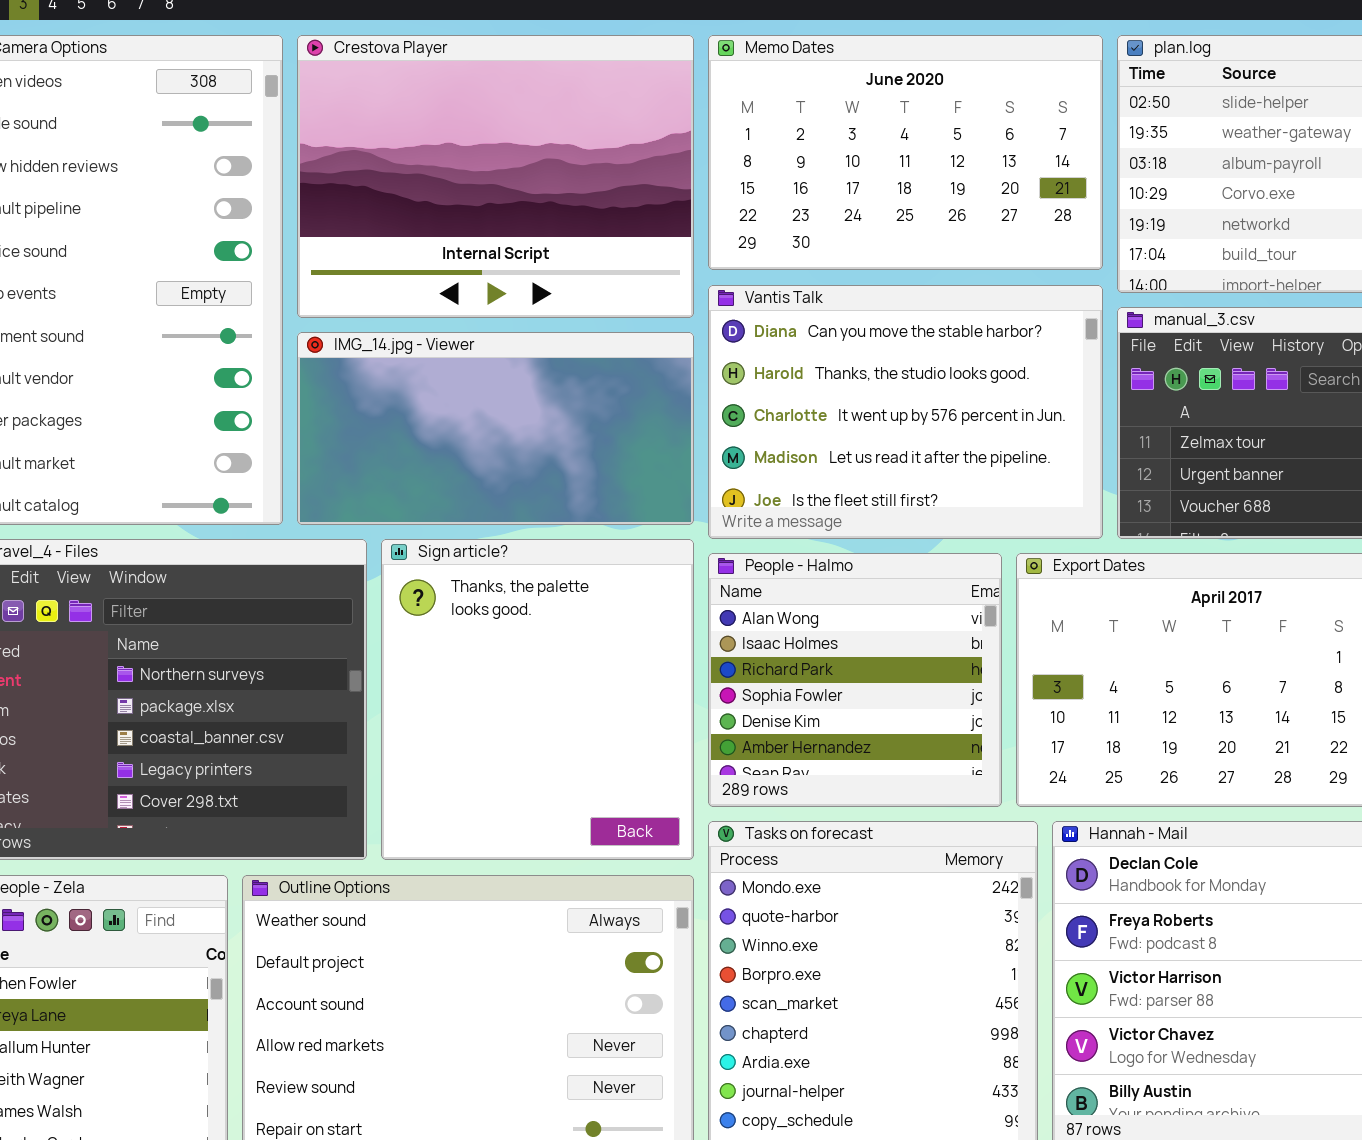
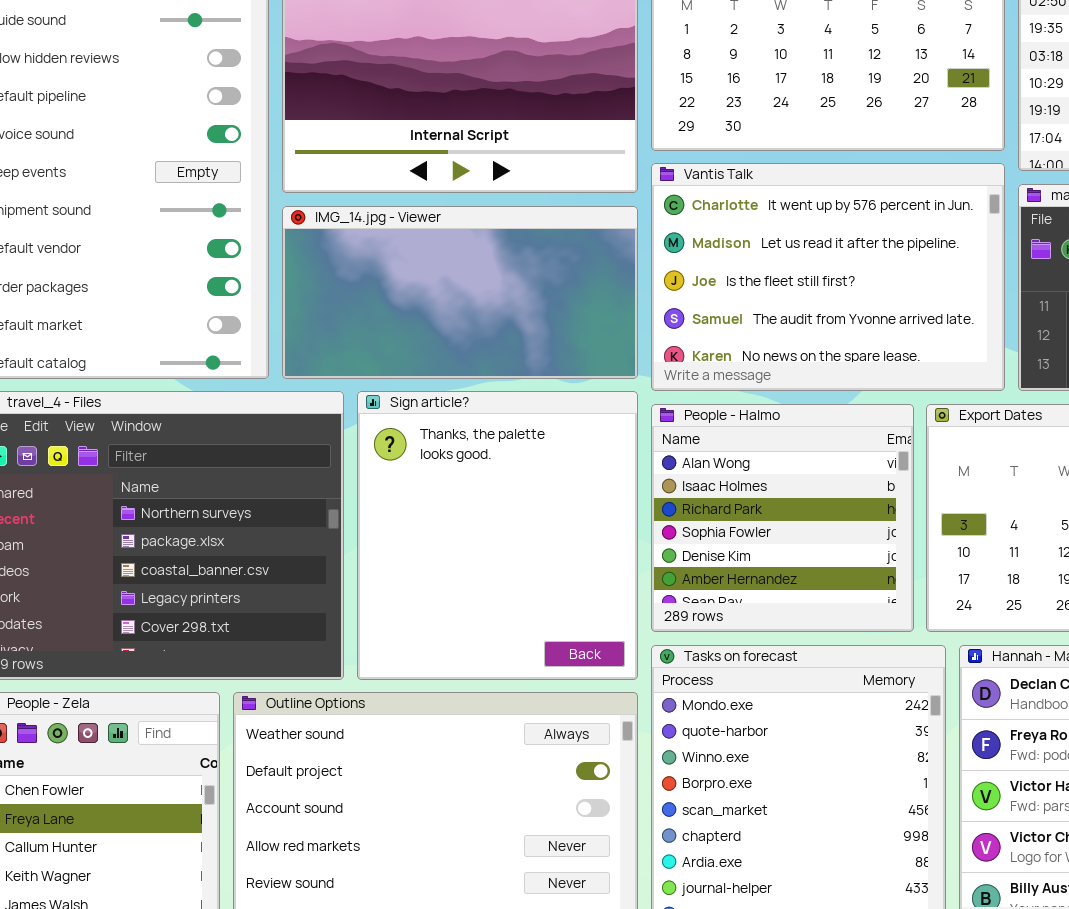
Vantis Talk: [708,285,1103,539] -> [651,163,1005,391], scrolled down 2 rows

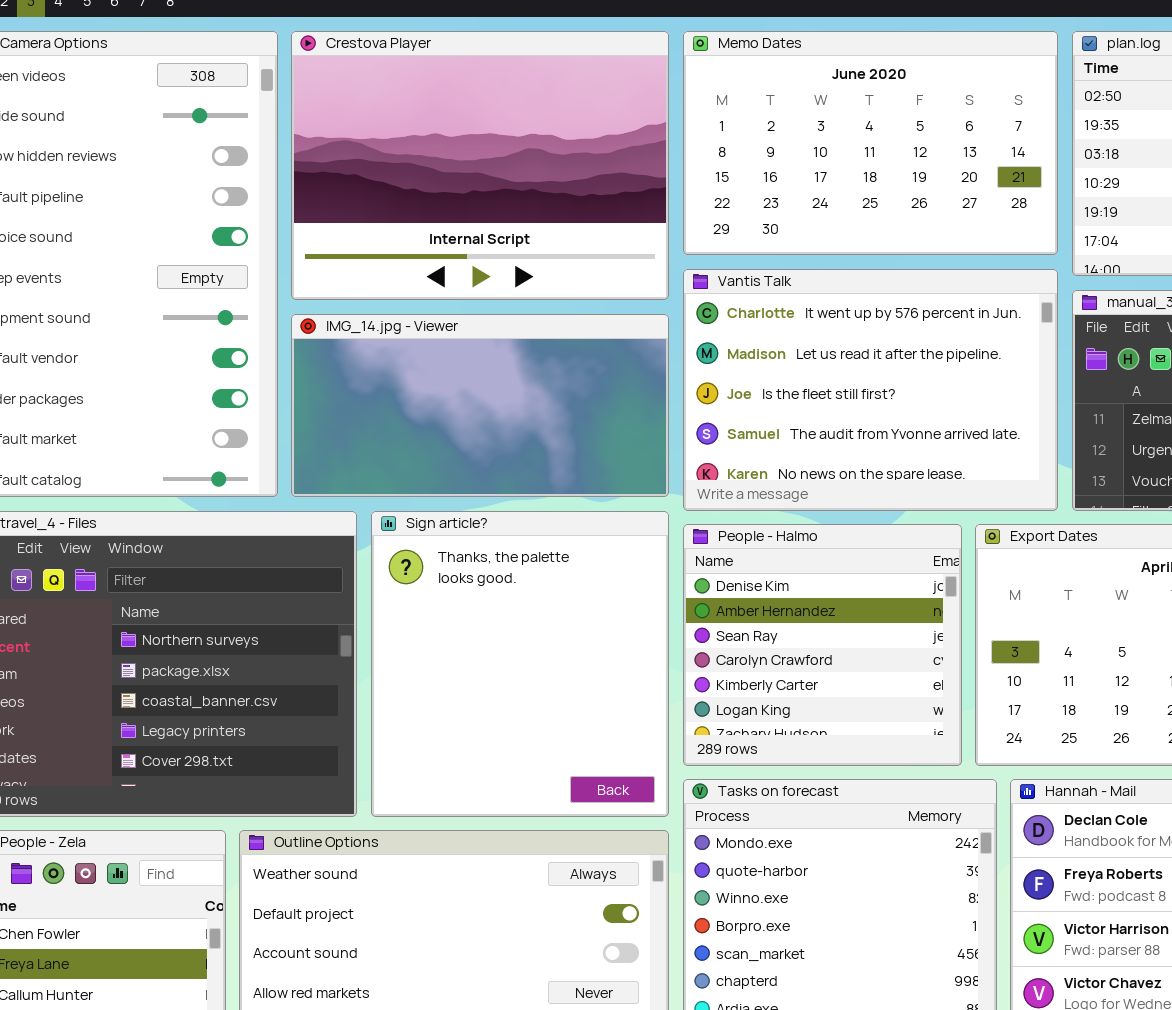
People - Halmo: [651,404,914,632] -> [683,524,962,766], scrolled down 4 rows

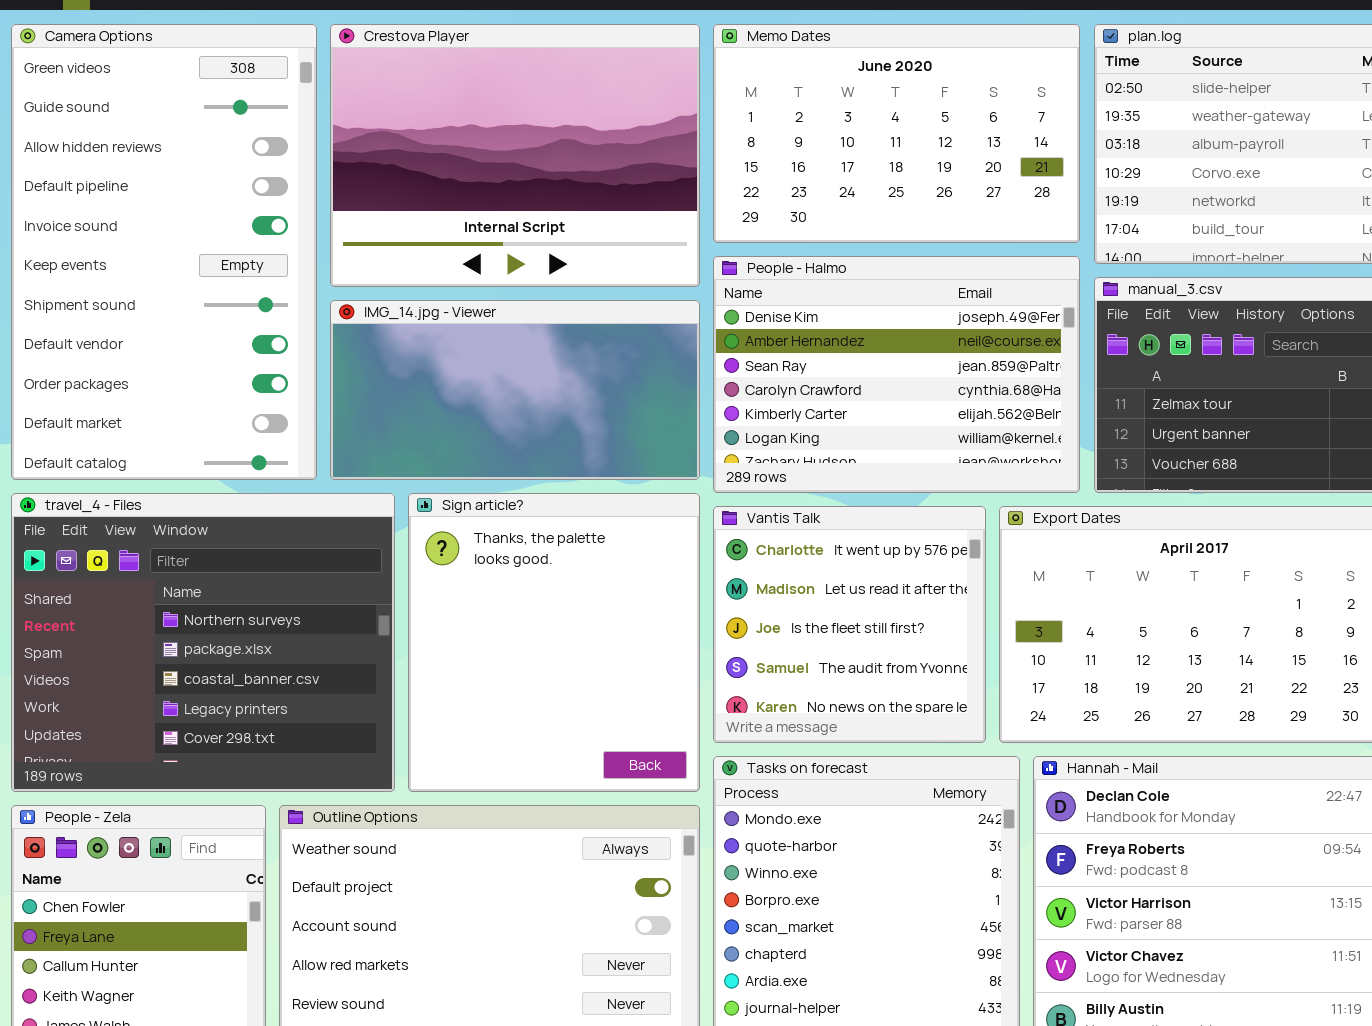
Vantis Talk: [683,269,1058,511] -> [713,506,986,743], moved, resized
People - Halmo: [683,524,962,766] -> [713,256,1080,493], moved, resized

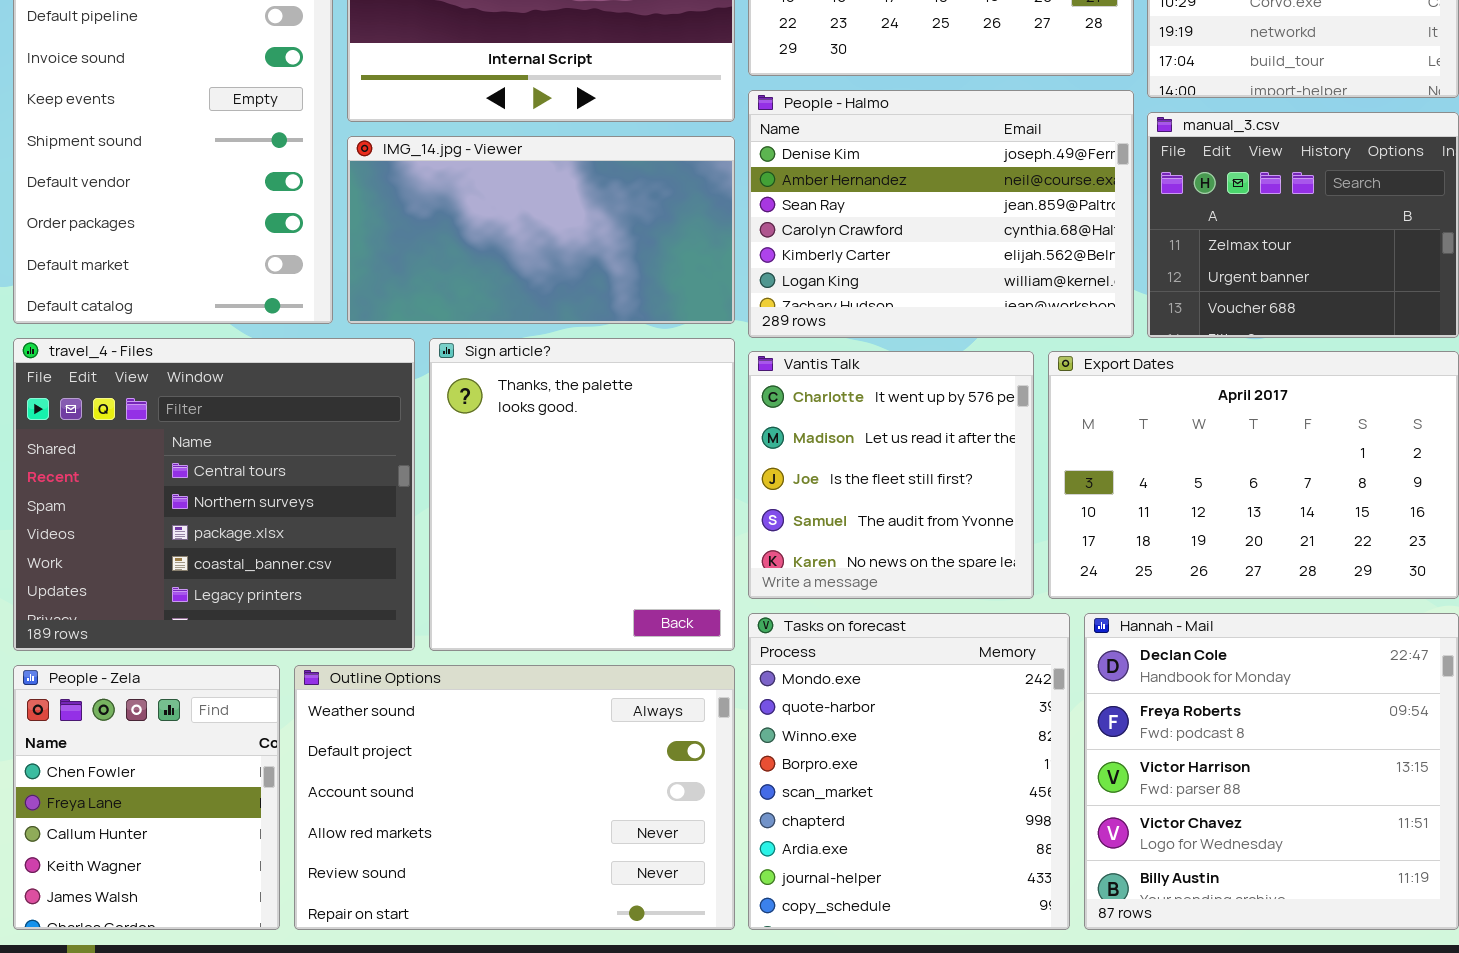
travel_4 - Files: [11,493,395,792] -> [13,338,415,651], scrolled up 1 row

